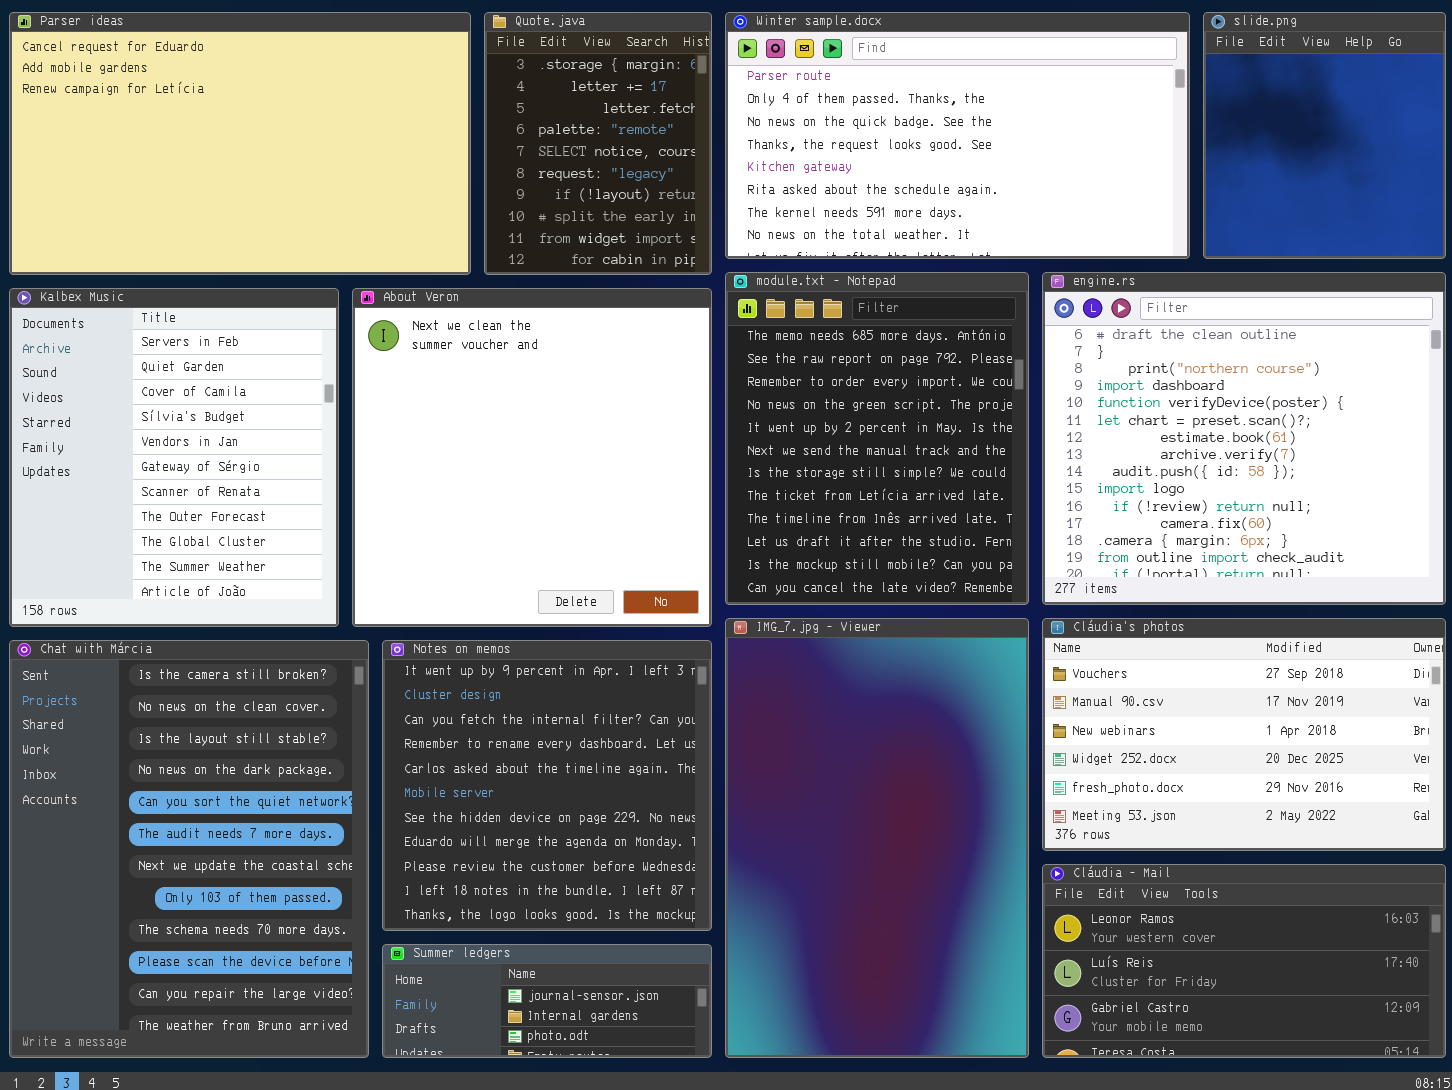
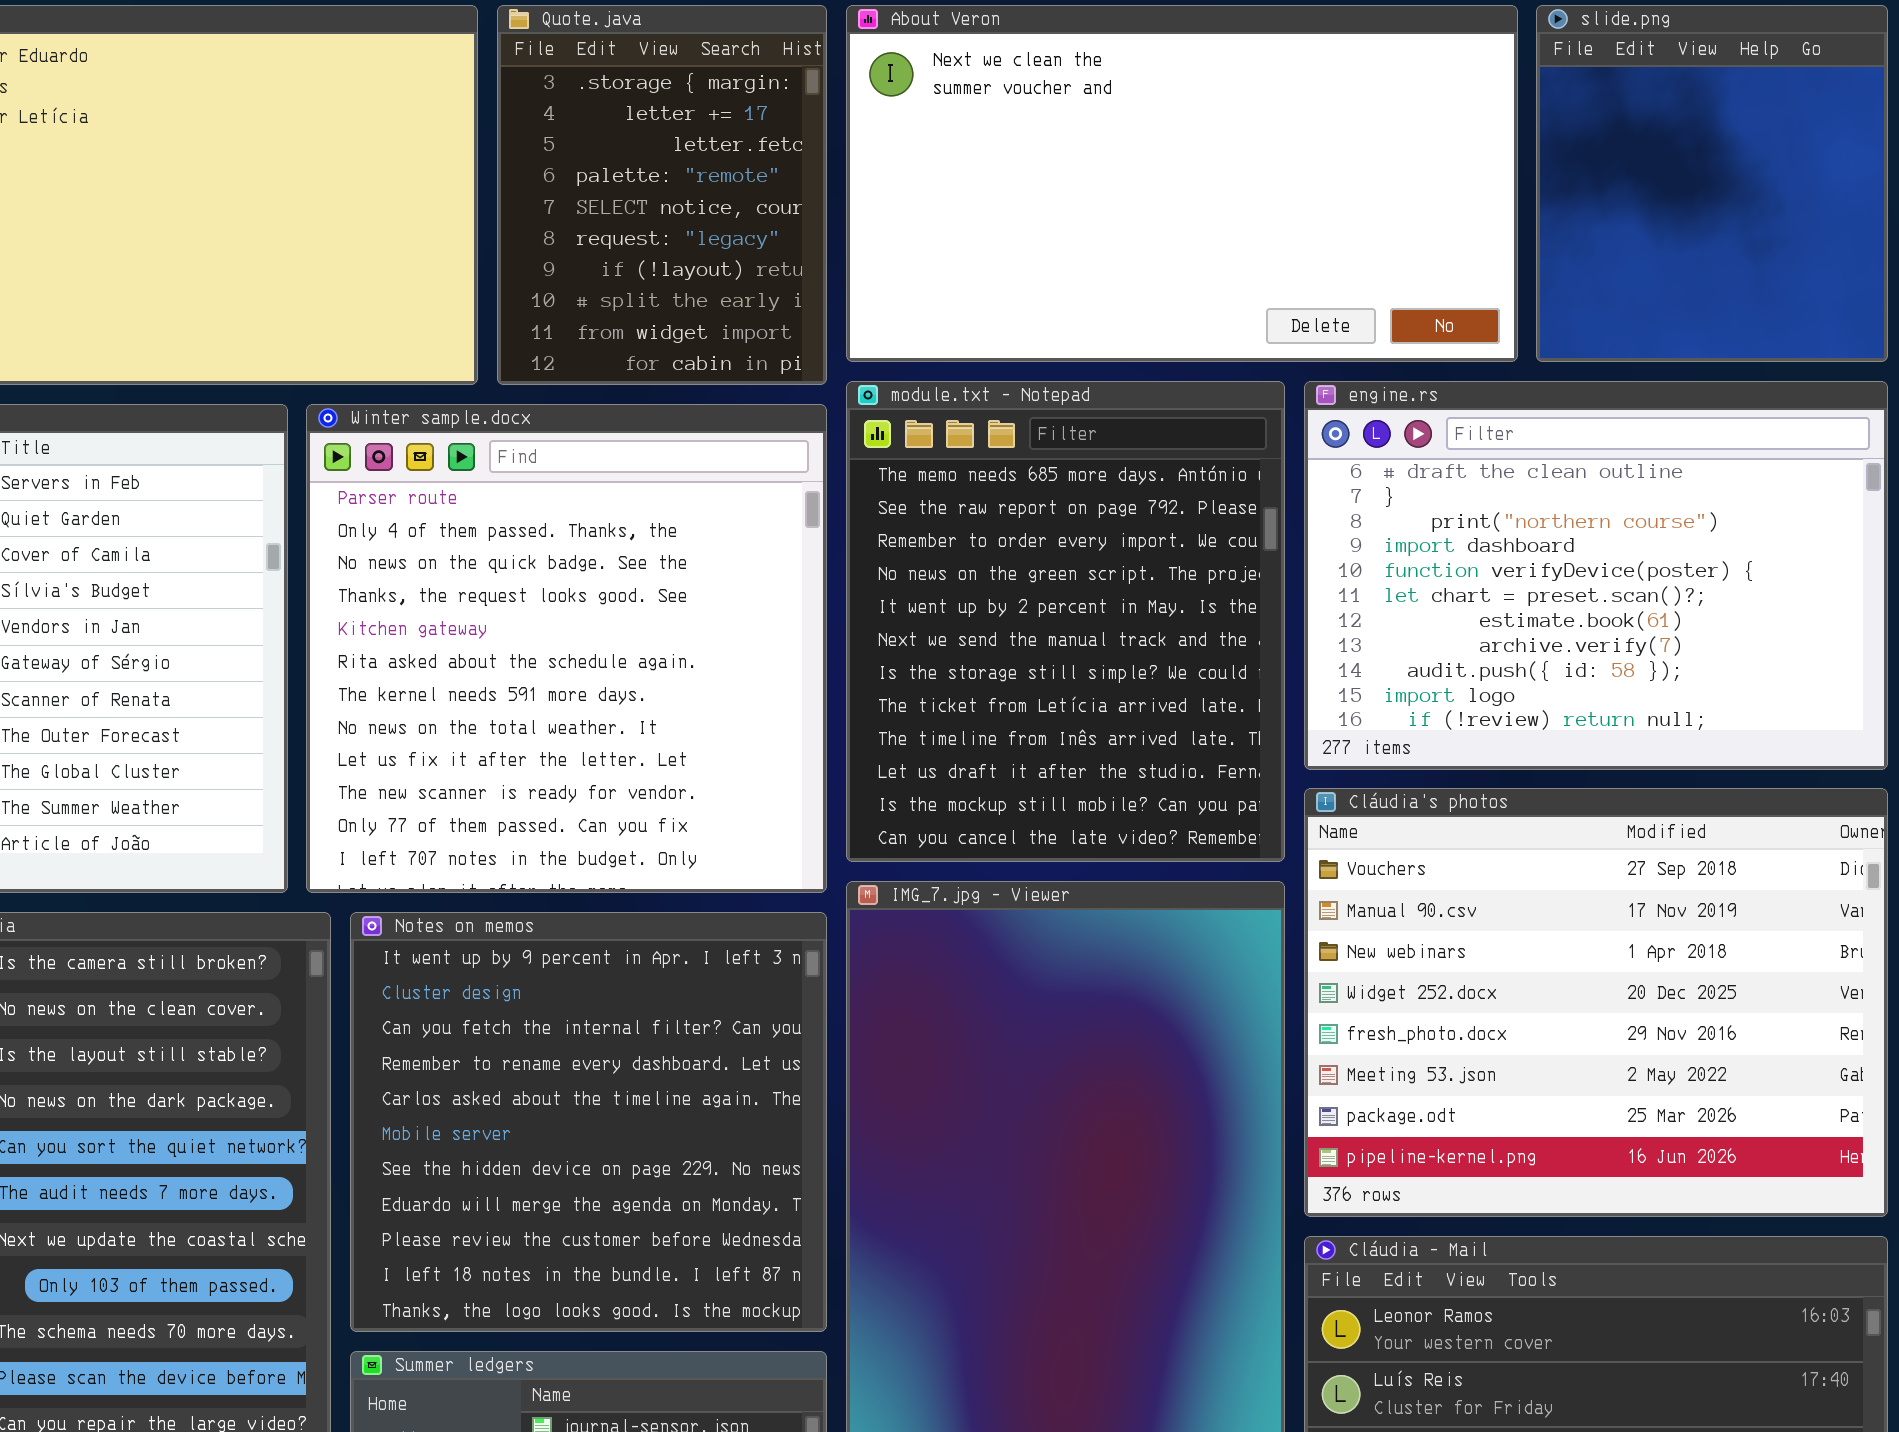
Winter sample.docx: [725,12,1190,259] -> [306,404,827,893], moved, resized
engine.rs: [1042,272,1446,605] -> [1304,381,1888,770], resized
About Veron: [352,288,712,627] -> [846,5,1518,362], moved, resized
Cláudia's photos: [1042,618,1446,851] -> [1304,788,1888,1217], resized

